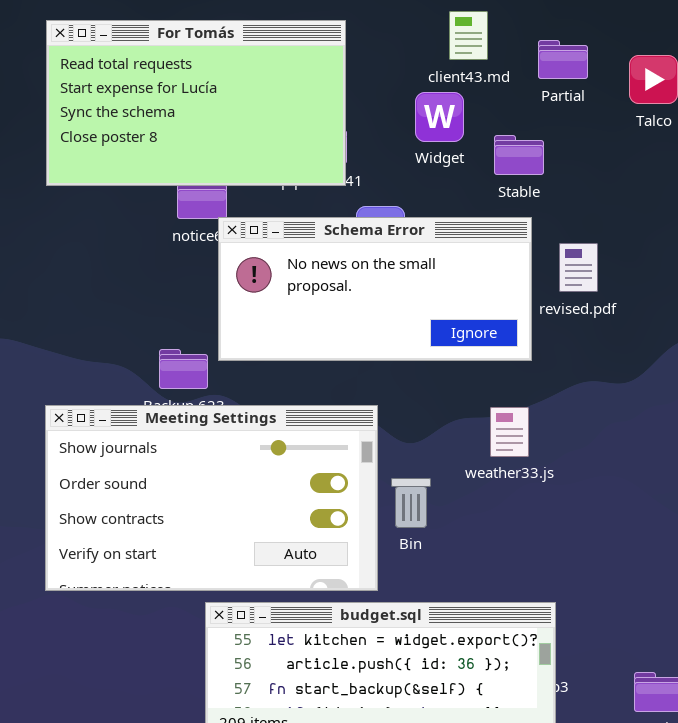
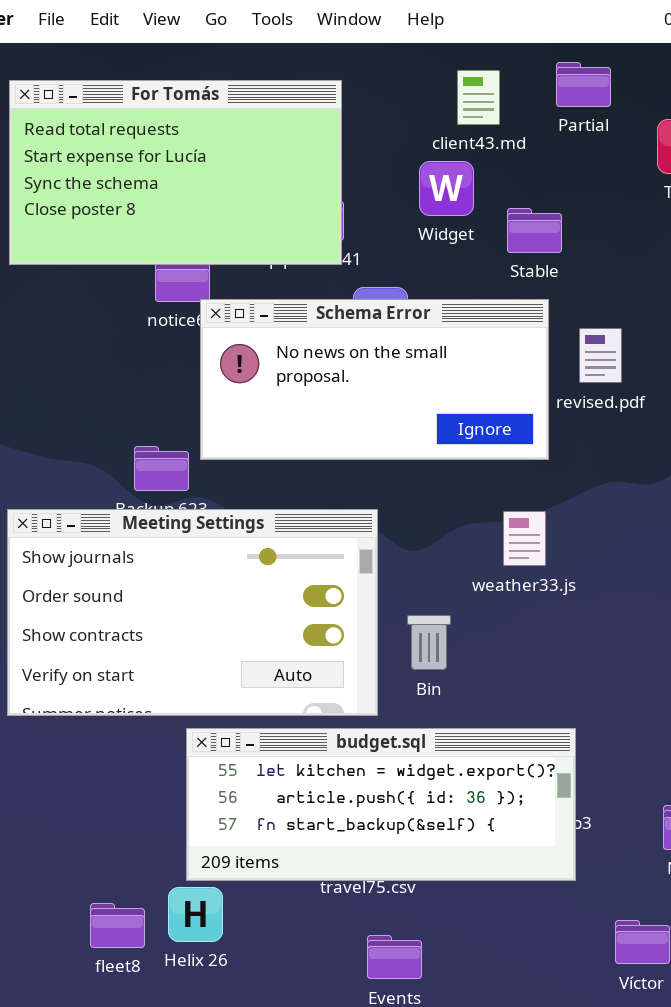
Partial: [538,40,588,79] -> [556,62,611,107], moved
Bin: [391,478,431,528] -> [407,615,451,670], moved

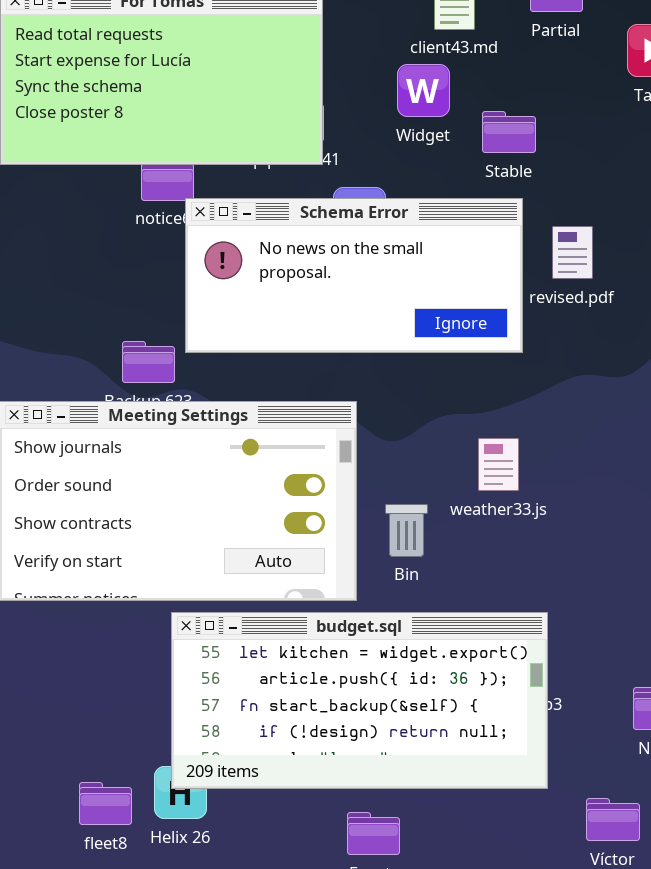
weather33.js: [503,511,546,566] -> [478,438,519,491], moved
budget.sql: [186,728,576,881] -> [171,612,548,789], resized

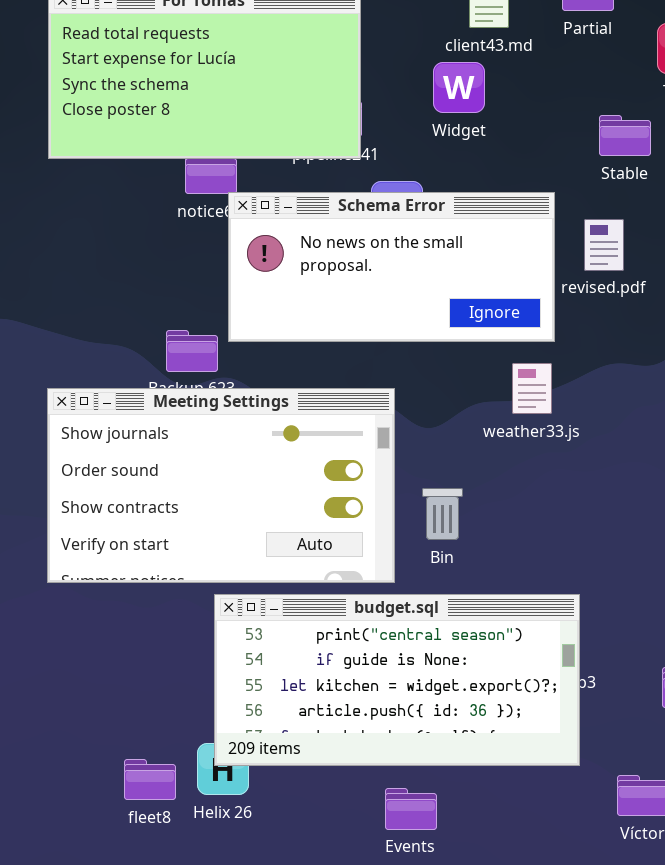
Stable: [482,111,536,153] -> [599,115,651,156], moved
weather33.js: [478,438,519,491] -> [512,363,552,414], moved
budget.sql: [171,612,548,789] -> [214,594,580,766], scrolled up 2 rows

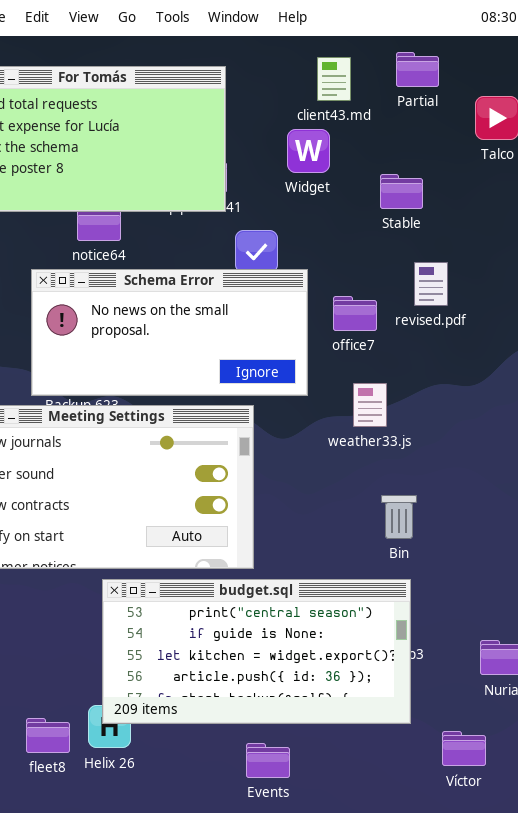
Stable: [599,115,651,156] -> [380,174,423,209], moved
Schema Error: [228,192,555,342] -> [31,269,308,396], moved
Bin: [422,488,463,540] -> [381,495,417,539], moved

